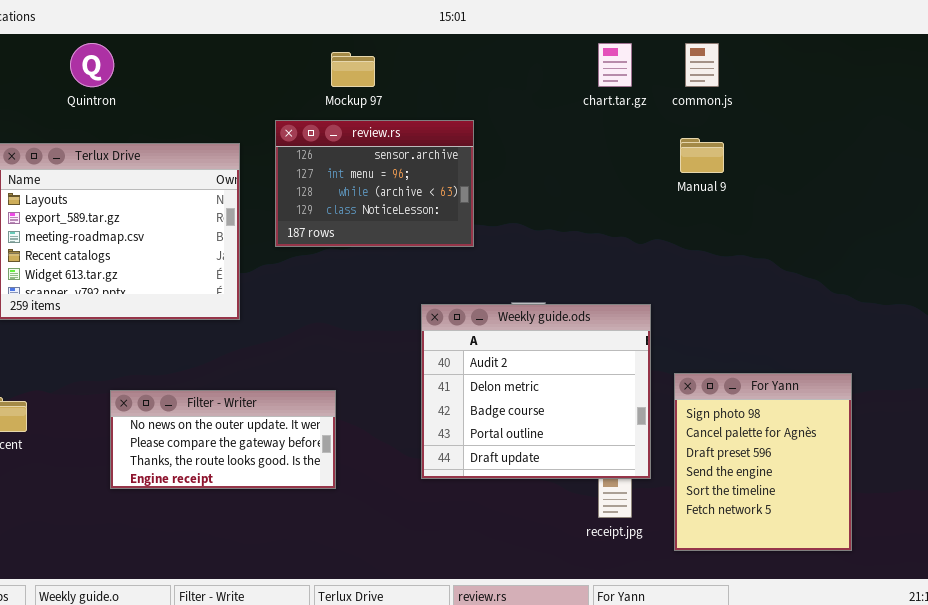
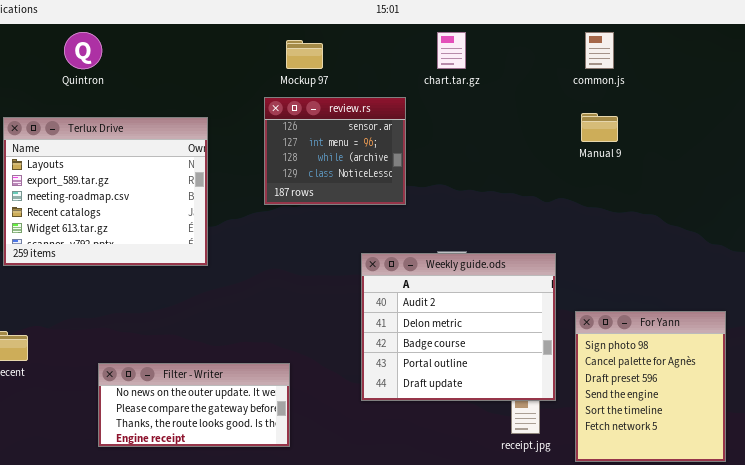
chart.tar.gz: [598,43,632,87] -> [437,32,466,69], moved
review.rs: [275,120,474,247] -> [264,97,406,205], resized
Filter - Writer: [110,390,336,489] -> [98,363,290,447], moved

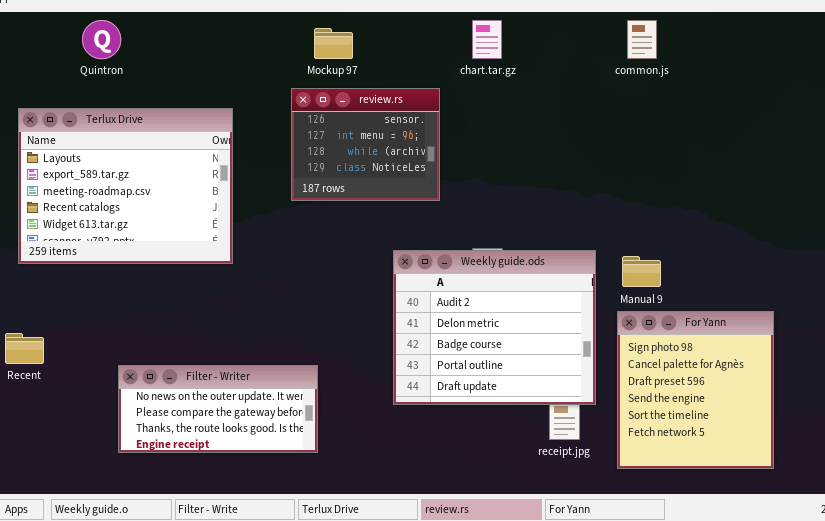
Manual 9: [581,113,618,142] -> [622,256,661,287], moved

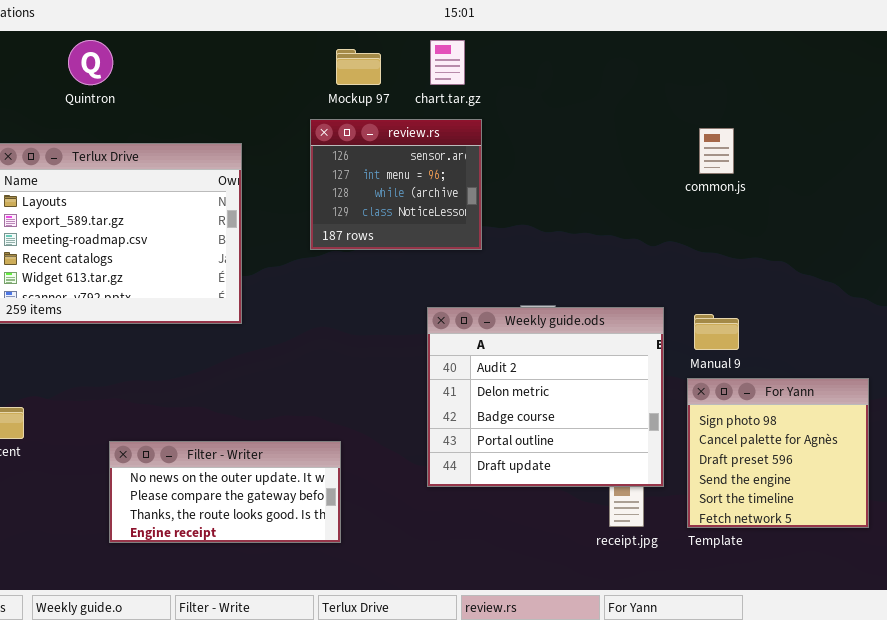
chart.tar.gz: [472,20,502,59] -> [430,40,465,85], moved
common.js: [627,20,657,59] -> [699,128,734,174], moved
For Yann: [617,311,774,469] -> [687,378,869,528], resized

